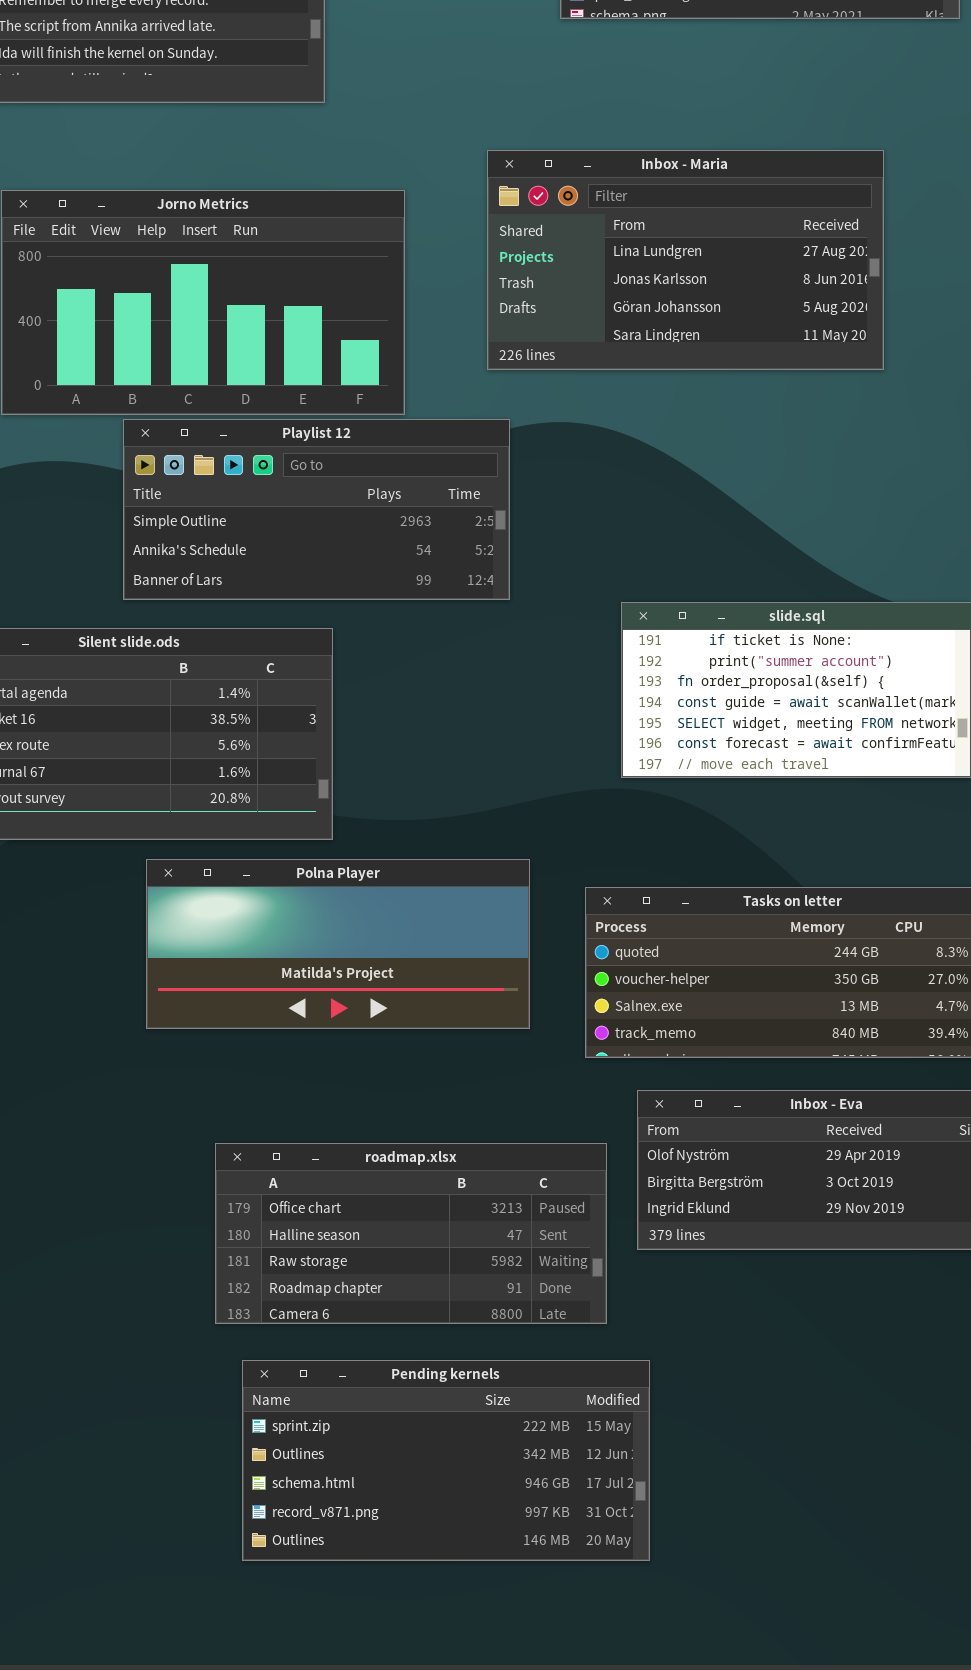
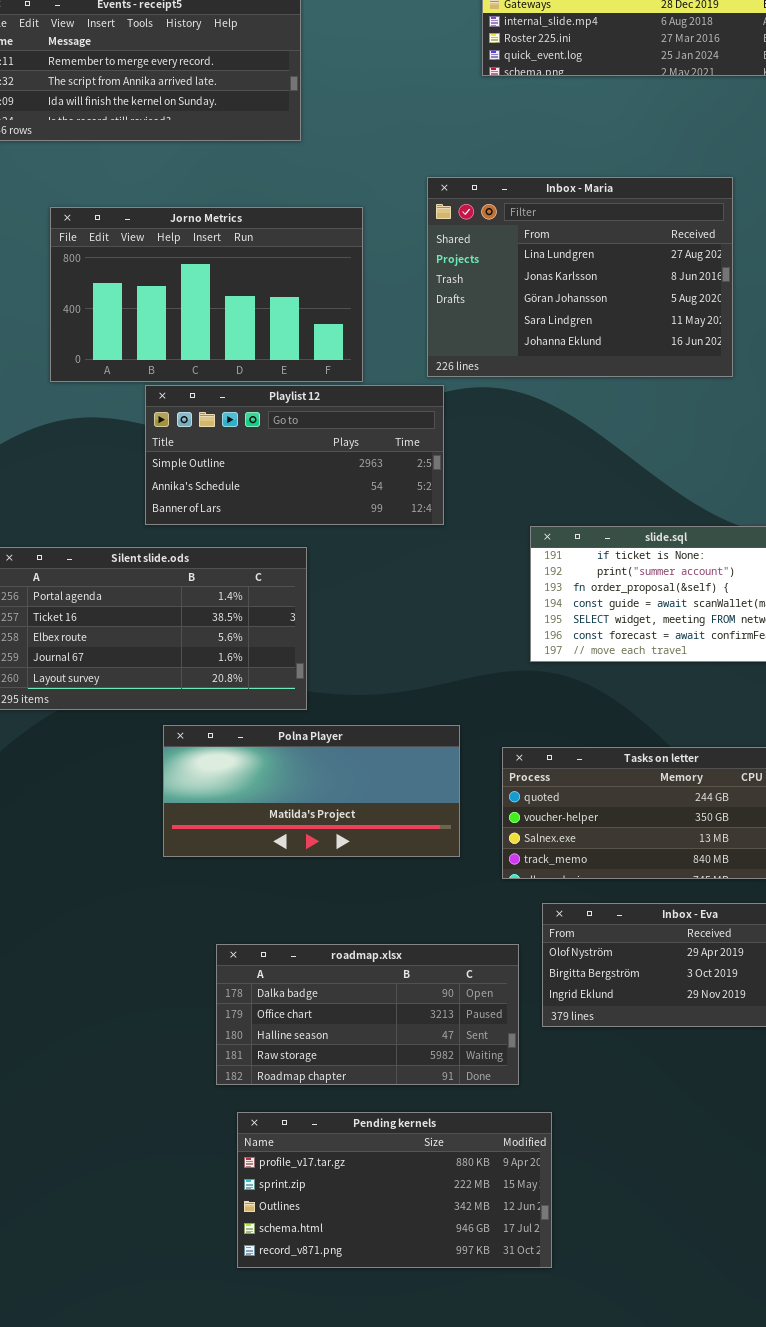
Inbox - Maria: [487,150,884,370] -> [427,177,733,377], resized
roadmap.xlsx: [215,1143,607,1324] -> [216,944,519,1085], scrolled up 1 row
Pending kernels: [242,1360,650,1561] -> [237,1112,552,1268], scrolled up 1 row

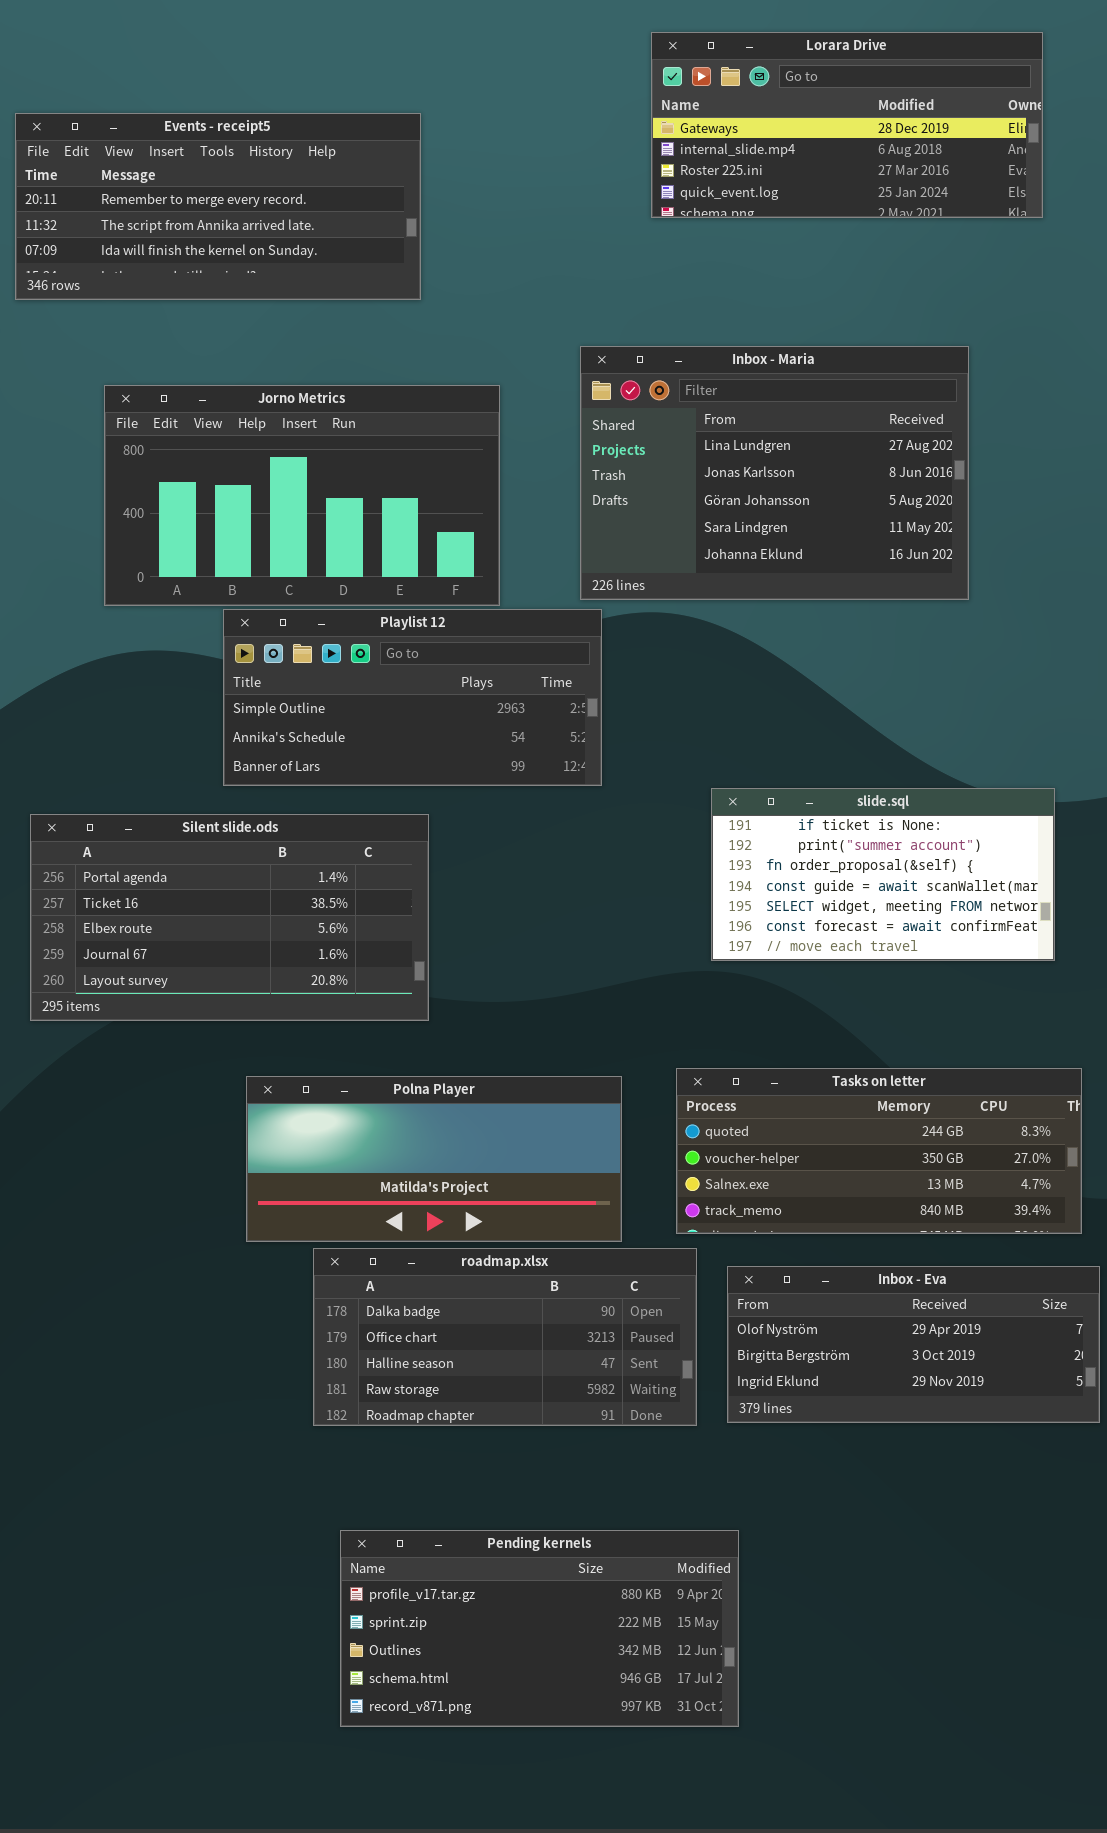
Polna Player: [163,725,460,857] -> [246,1076,622,1242], moved
roadmap.xlsx: [216,944,519,1085] -> [313,1248,697,1426], moved

